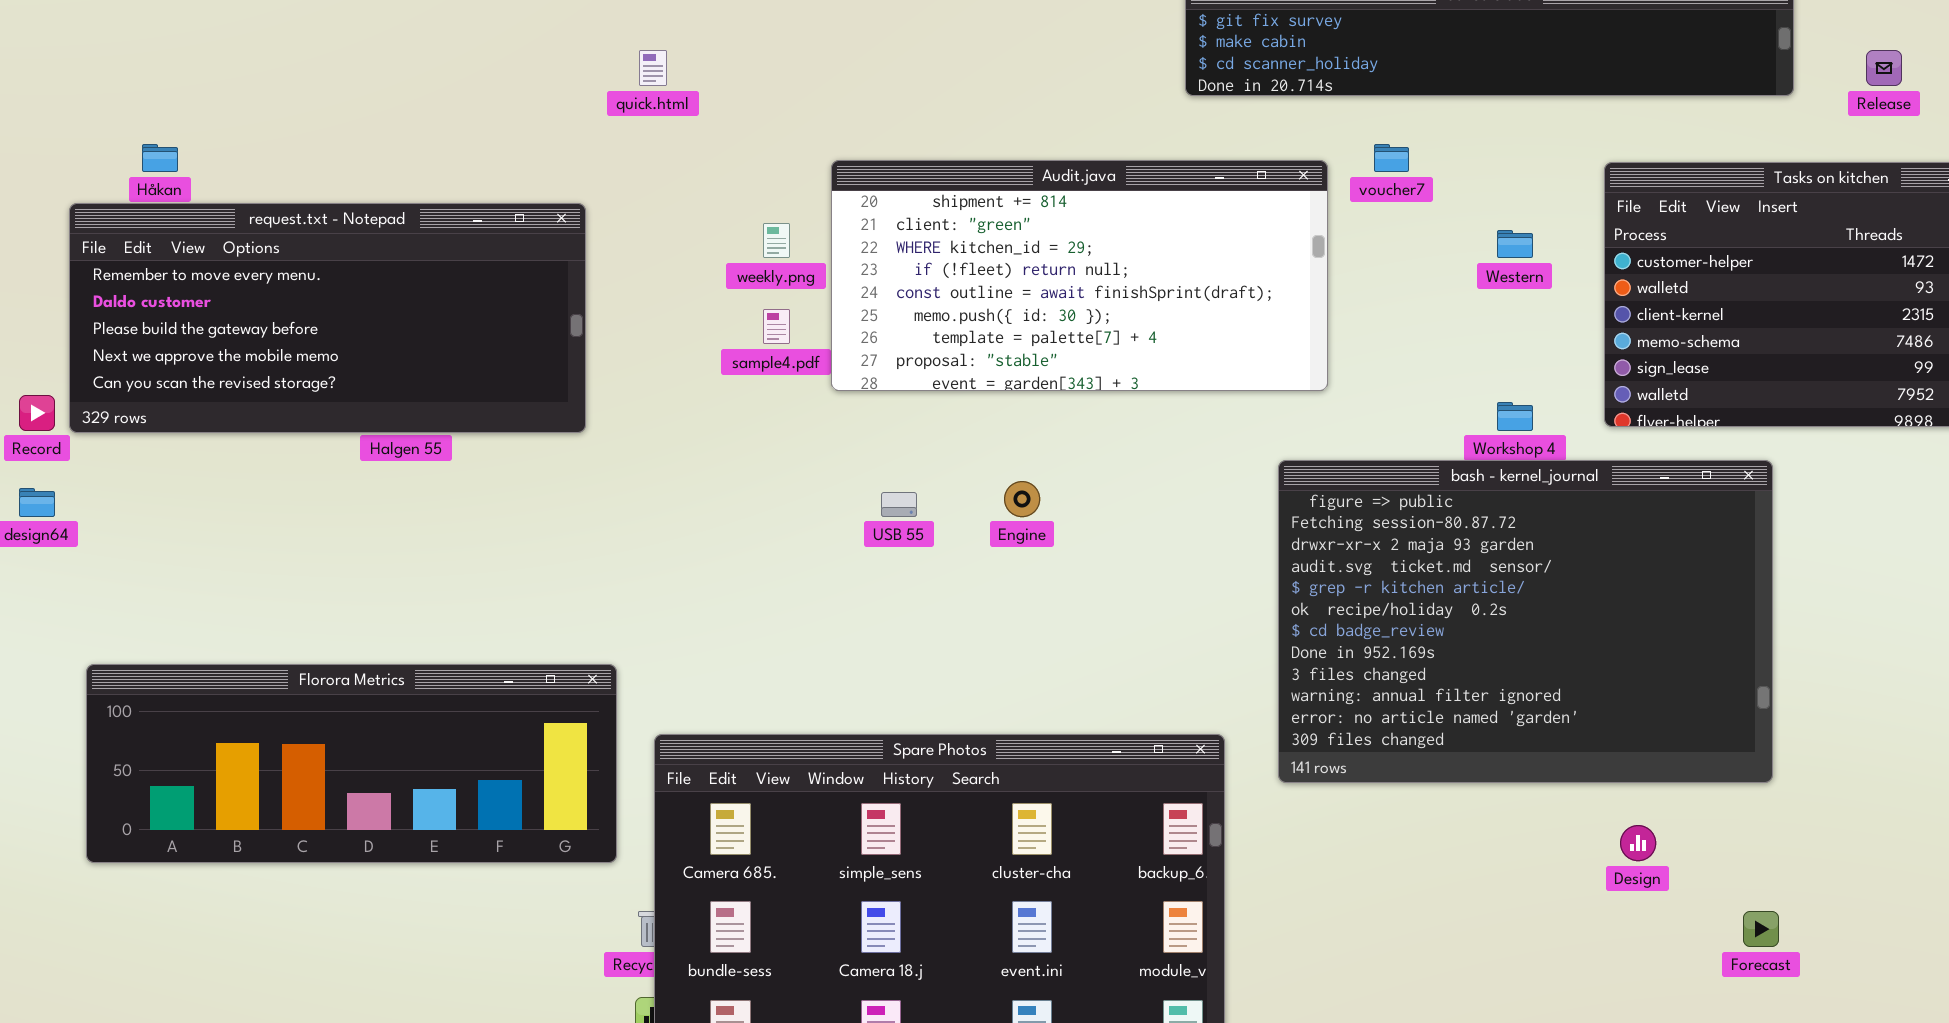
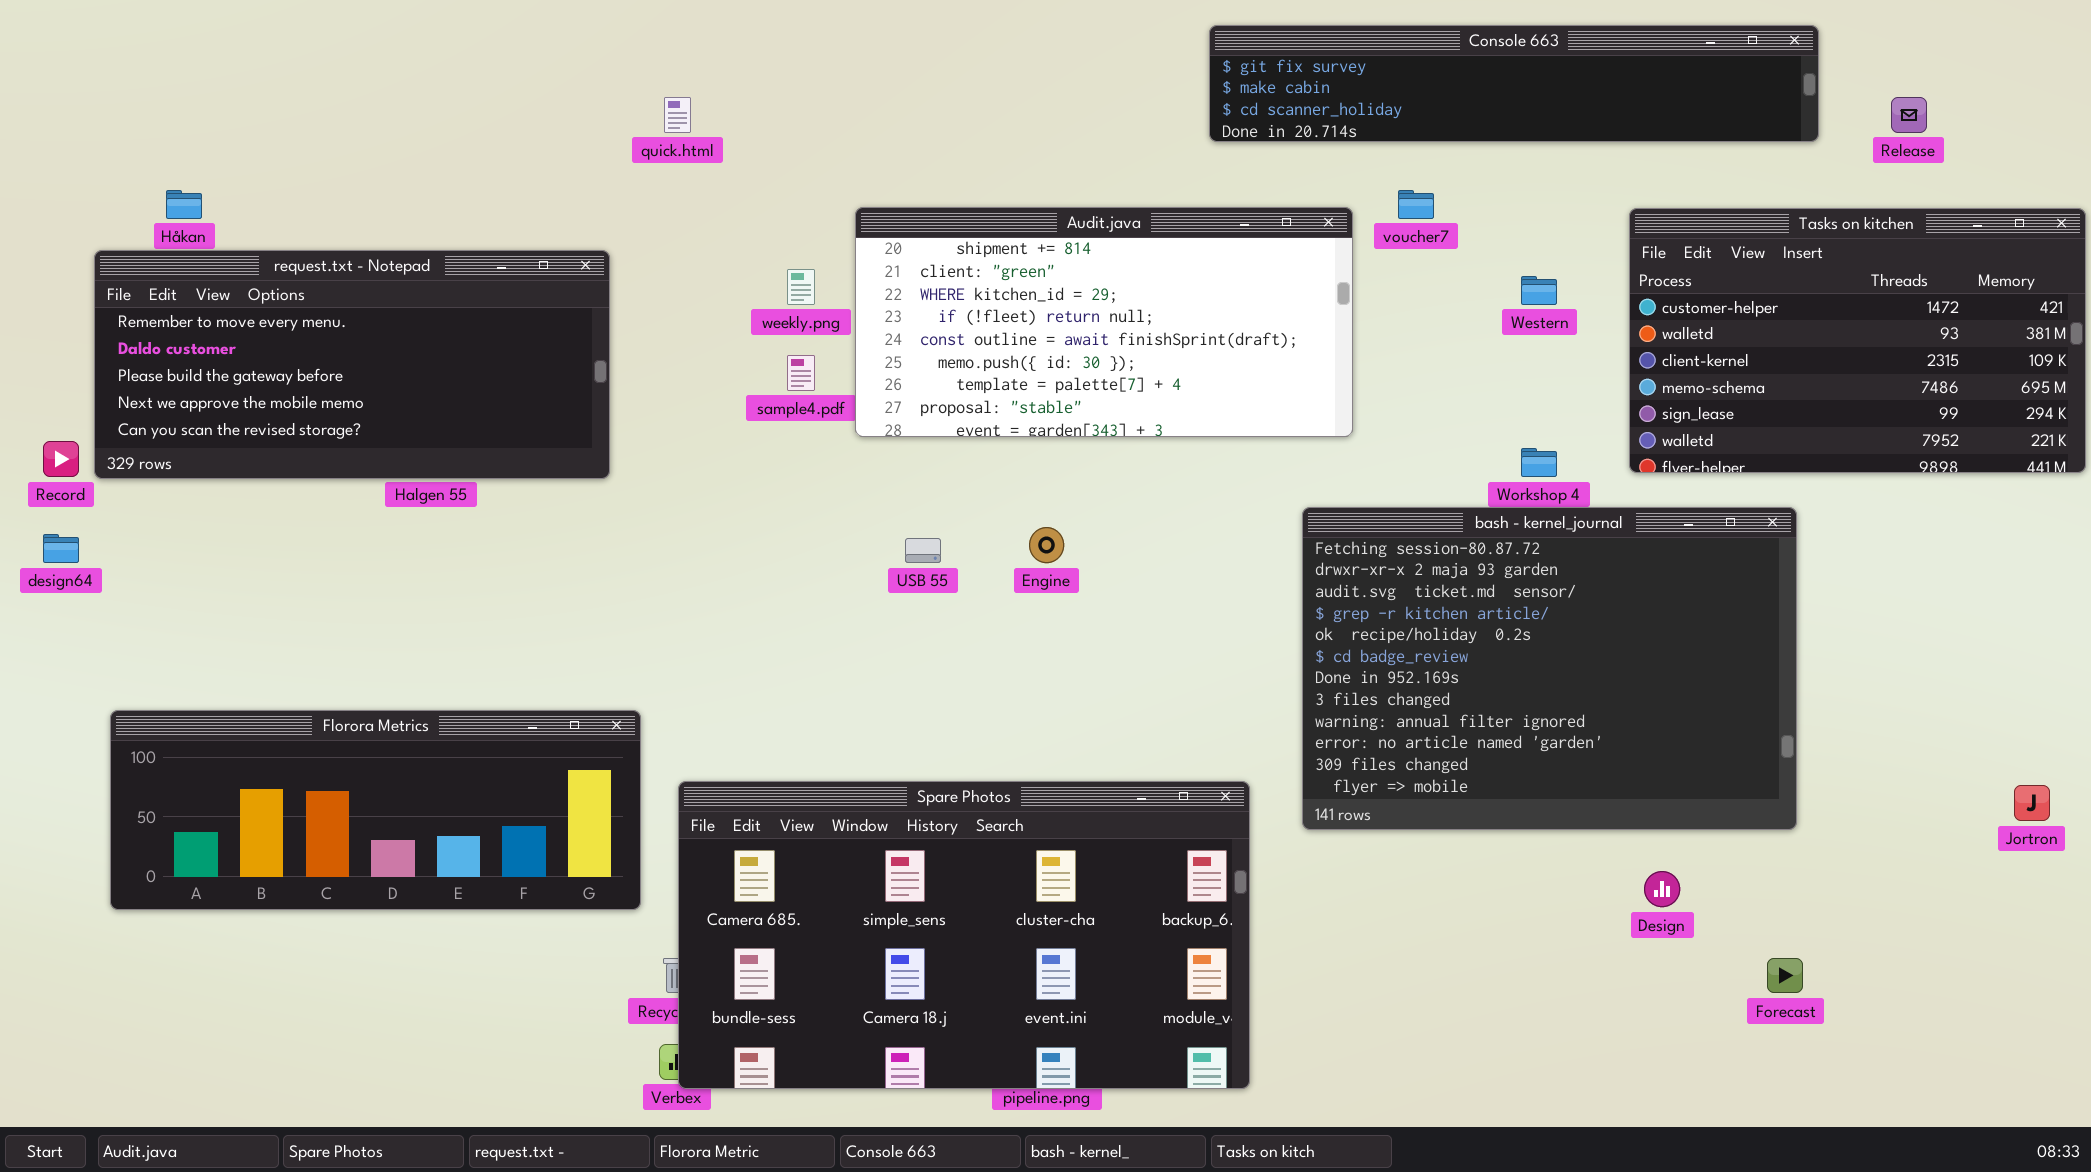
bash - kernel_journal: [1278,460,1773,783] -> [1302,507,1797,830], scrolled down 1 row

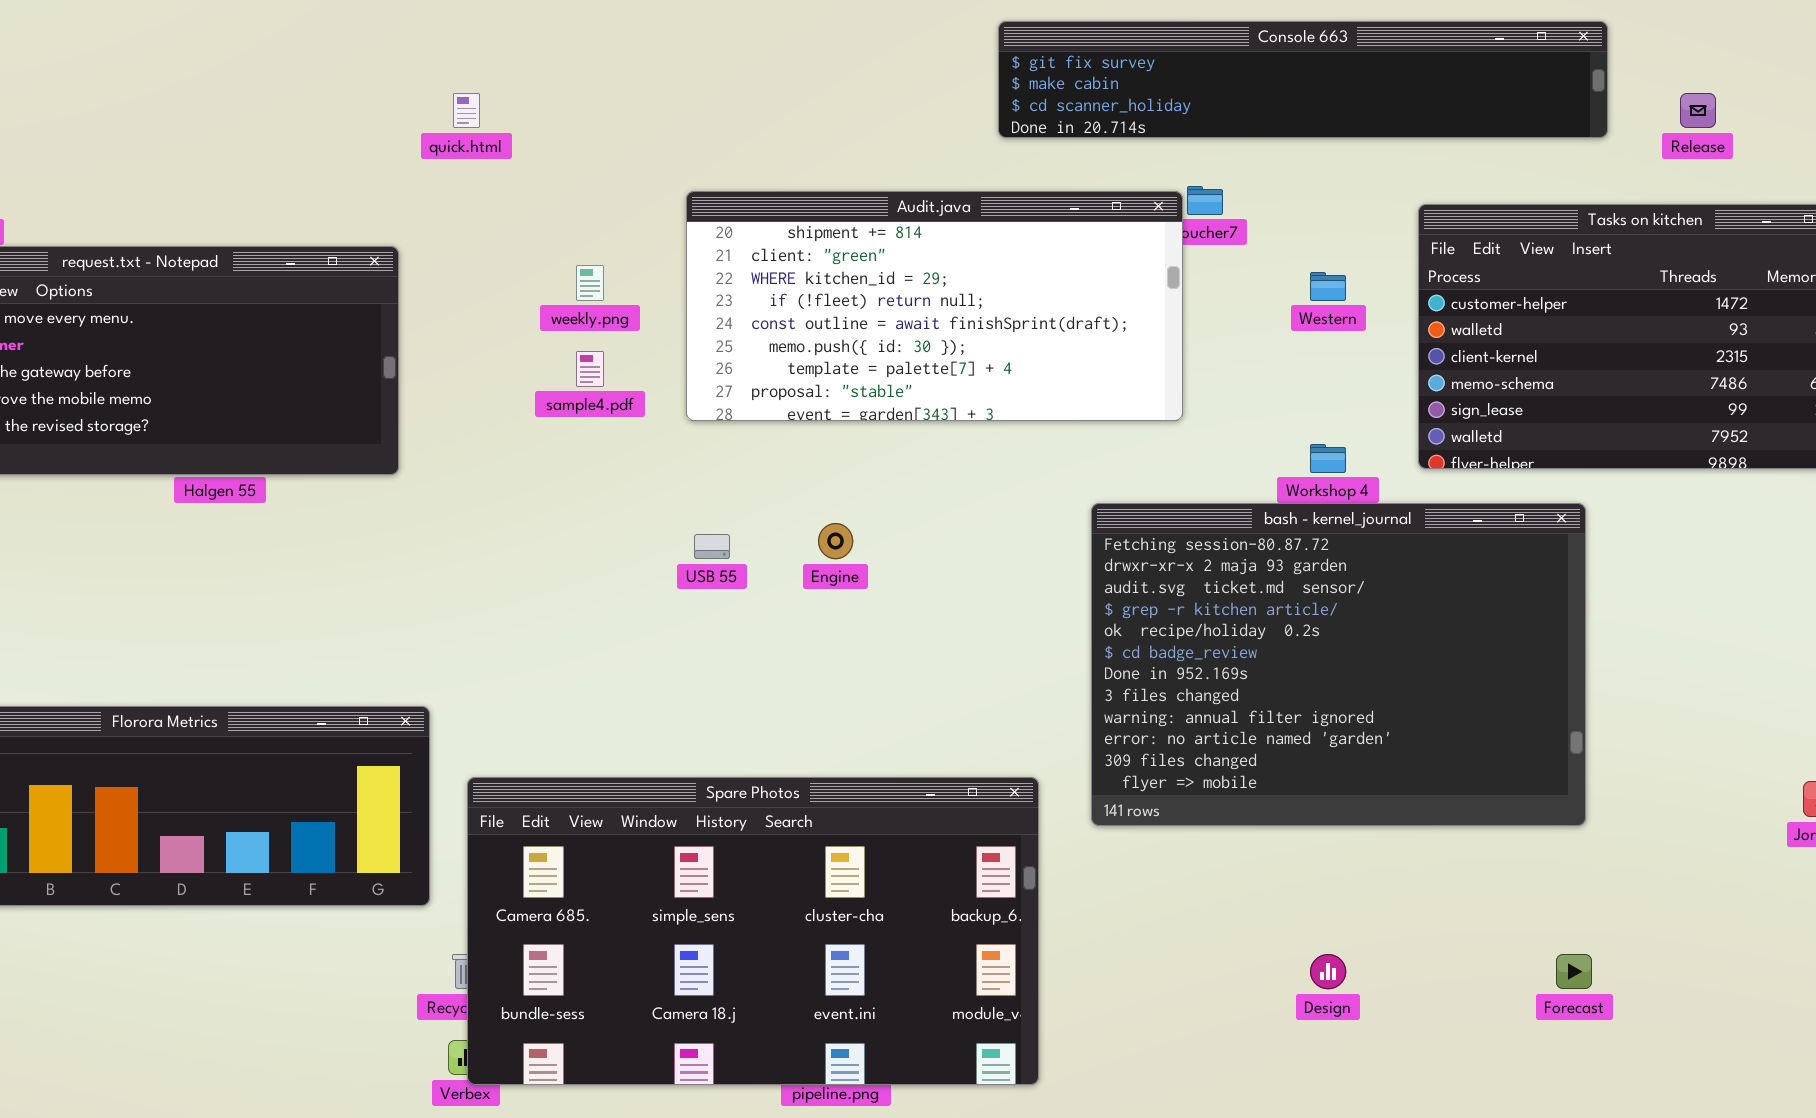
Audit.java: [855,207,1353,437] -> [686,191,1183,421], moved
Design: [1644,871,1680,907] -> [1310,954,1346,989], moved

